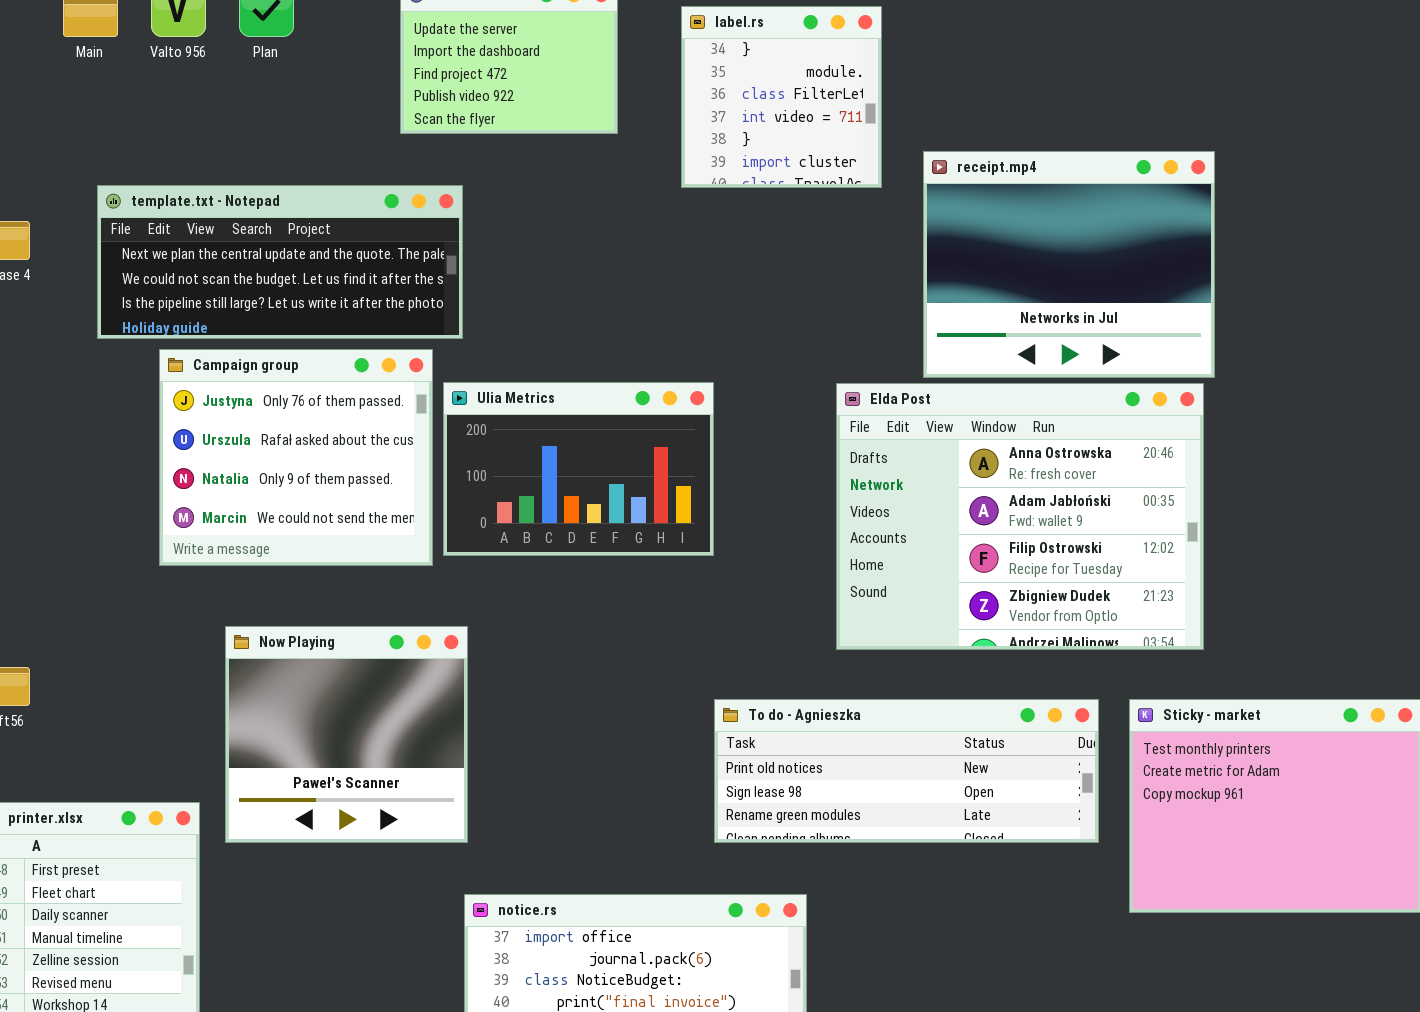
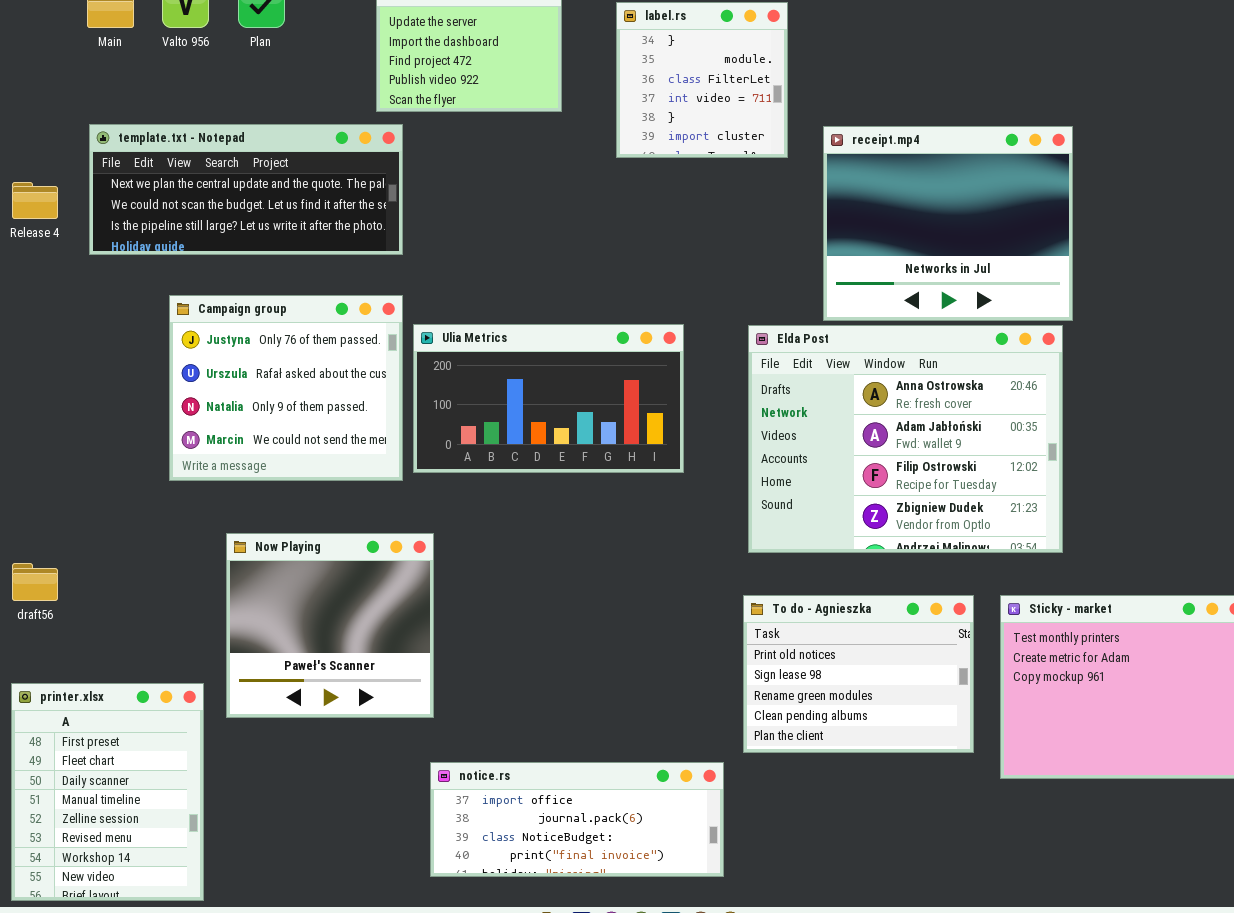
template.txt - Notepad: [97,185,463,339] -> [89,124,403,255], moved
Ulia Metrics: [443,382,714,556] -> [413,324,684,473], resized
To do - Agnieszka: [714,699,1099,843] -> [743,595,974,753], resized

